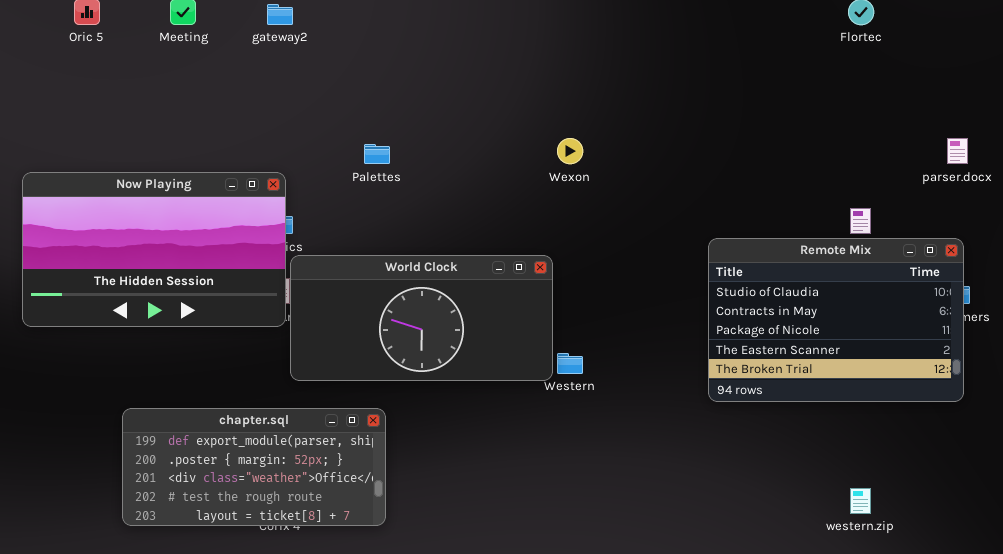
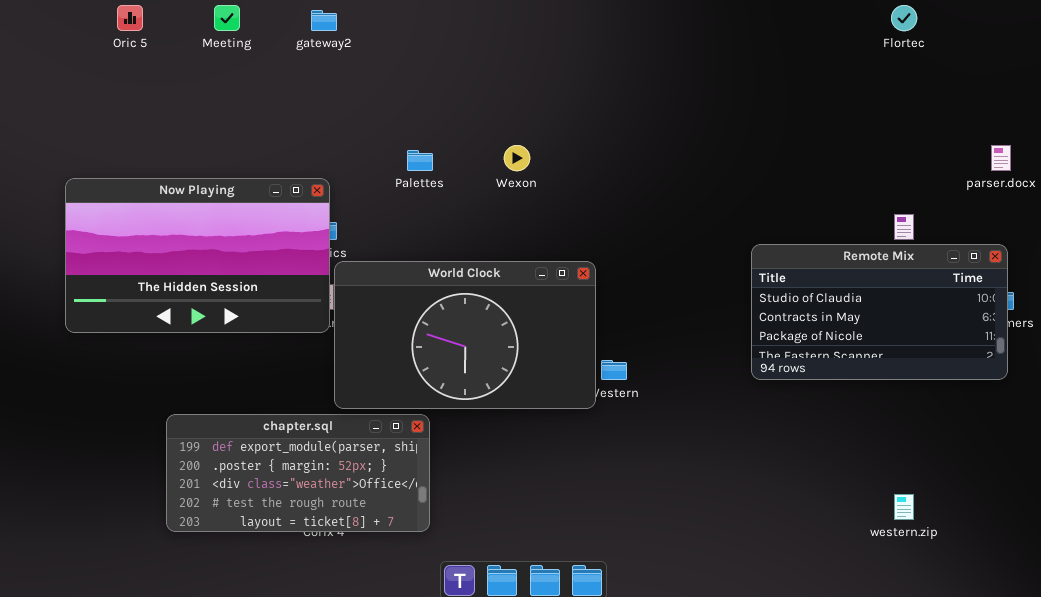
Wexon: [557,138,583,164] -> [504,145,530,171], moved
Remote Mix: [708,238,964,402] -> [751,244,1008,380], resized
World Clock: [290,255,553,381] -> [334,261,596,409], resized

